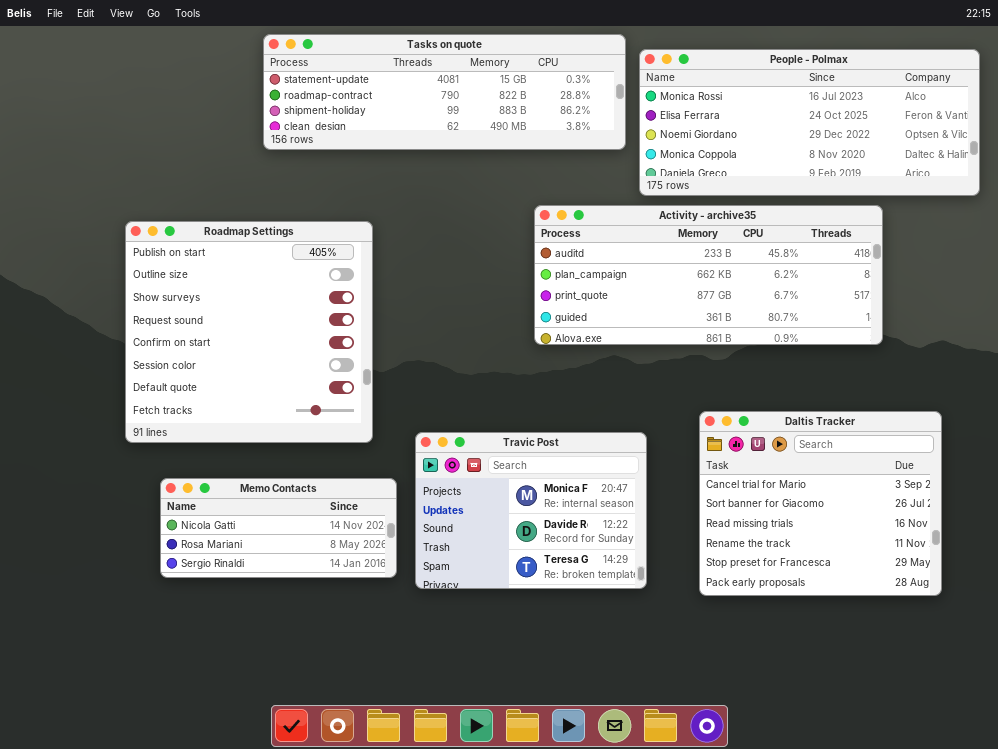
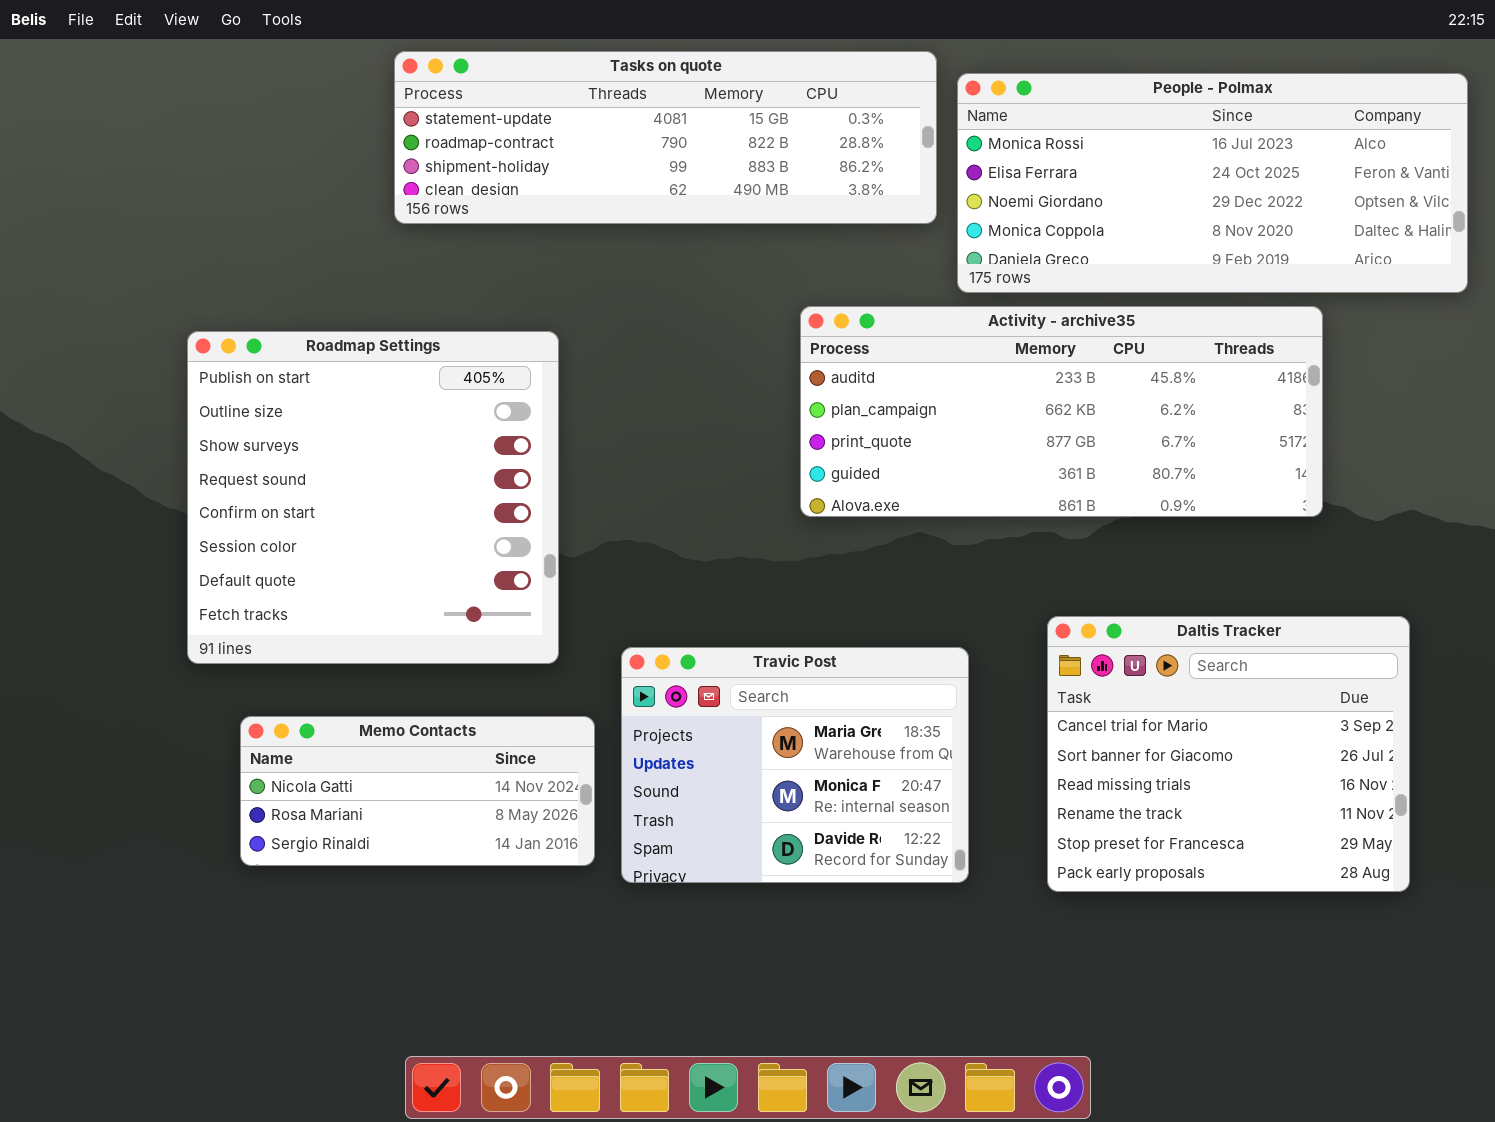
Travic Post: [415,432,647,589] -> [621,647,969,883], scrolled up 1 row

